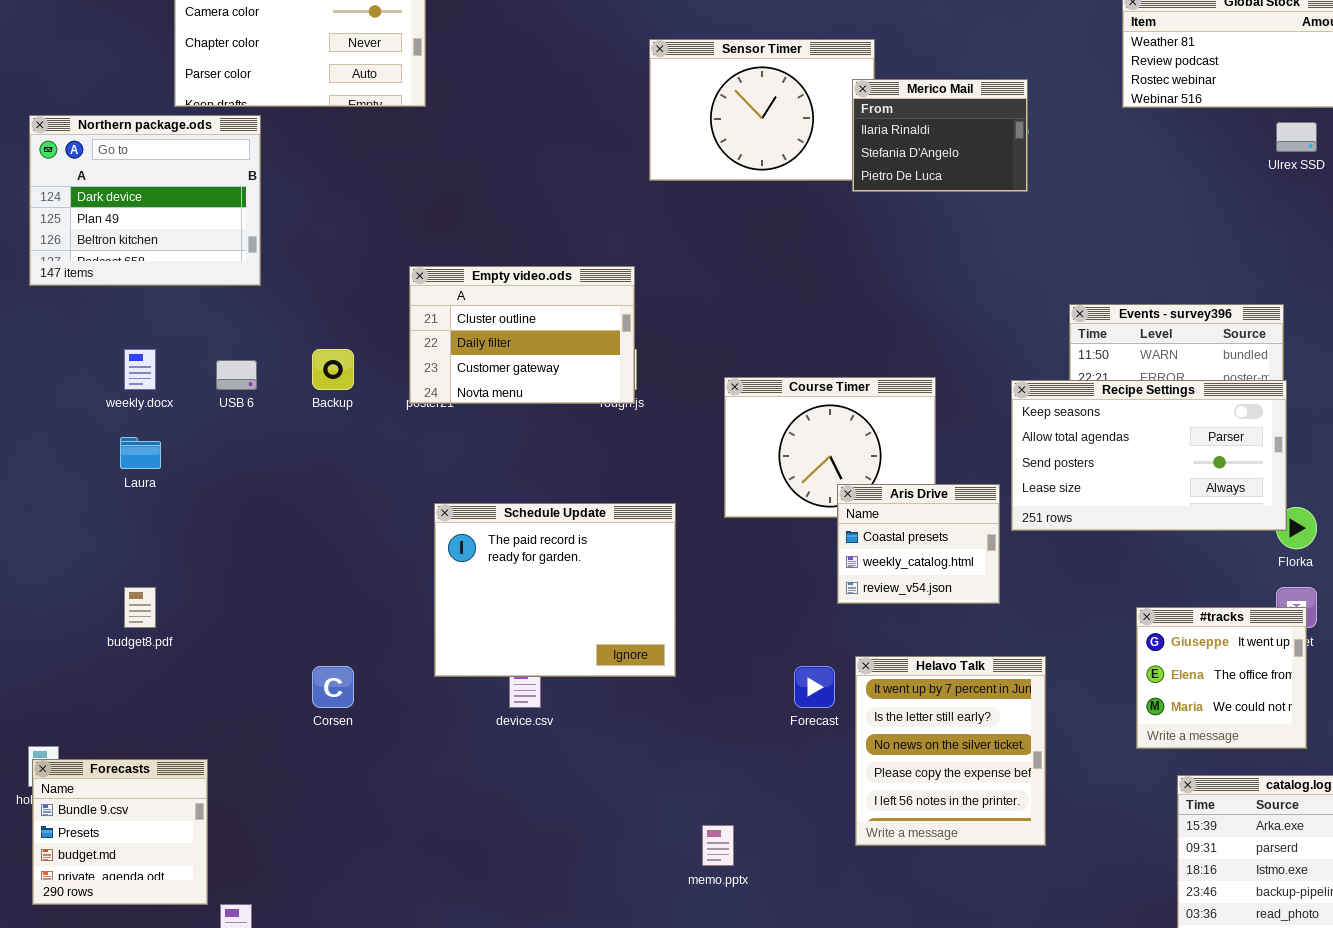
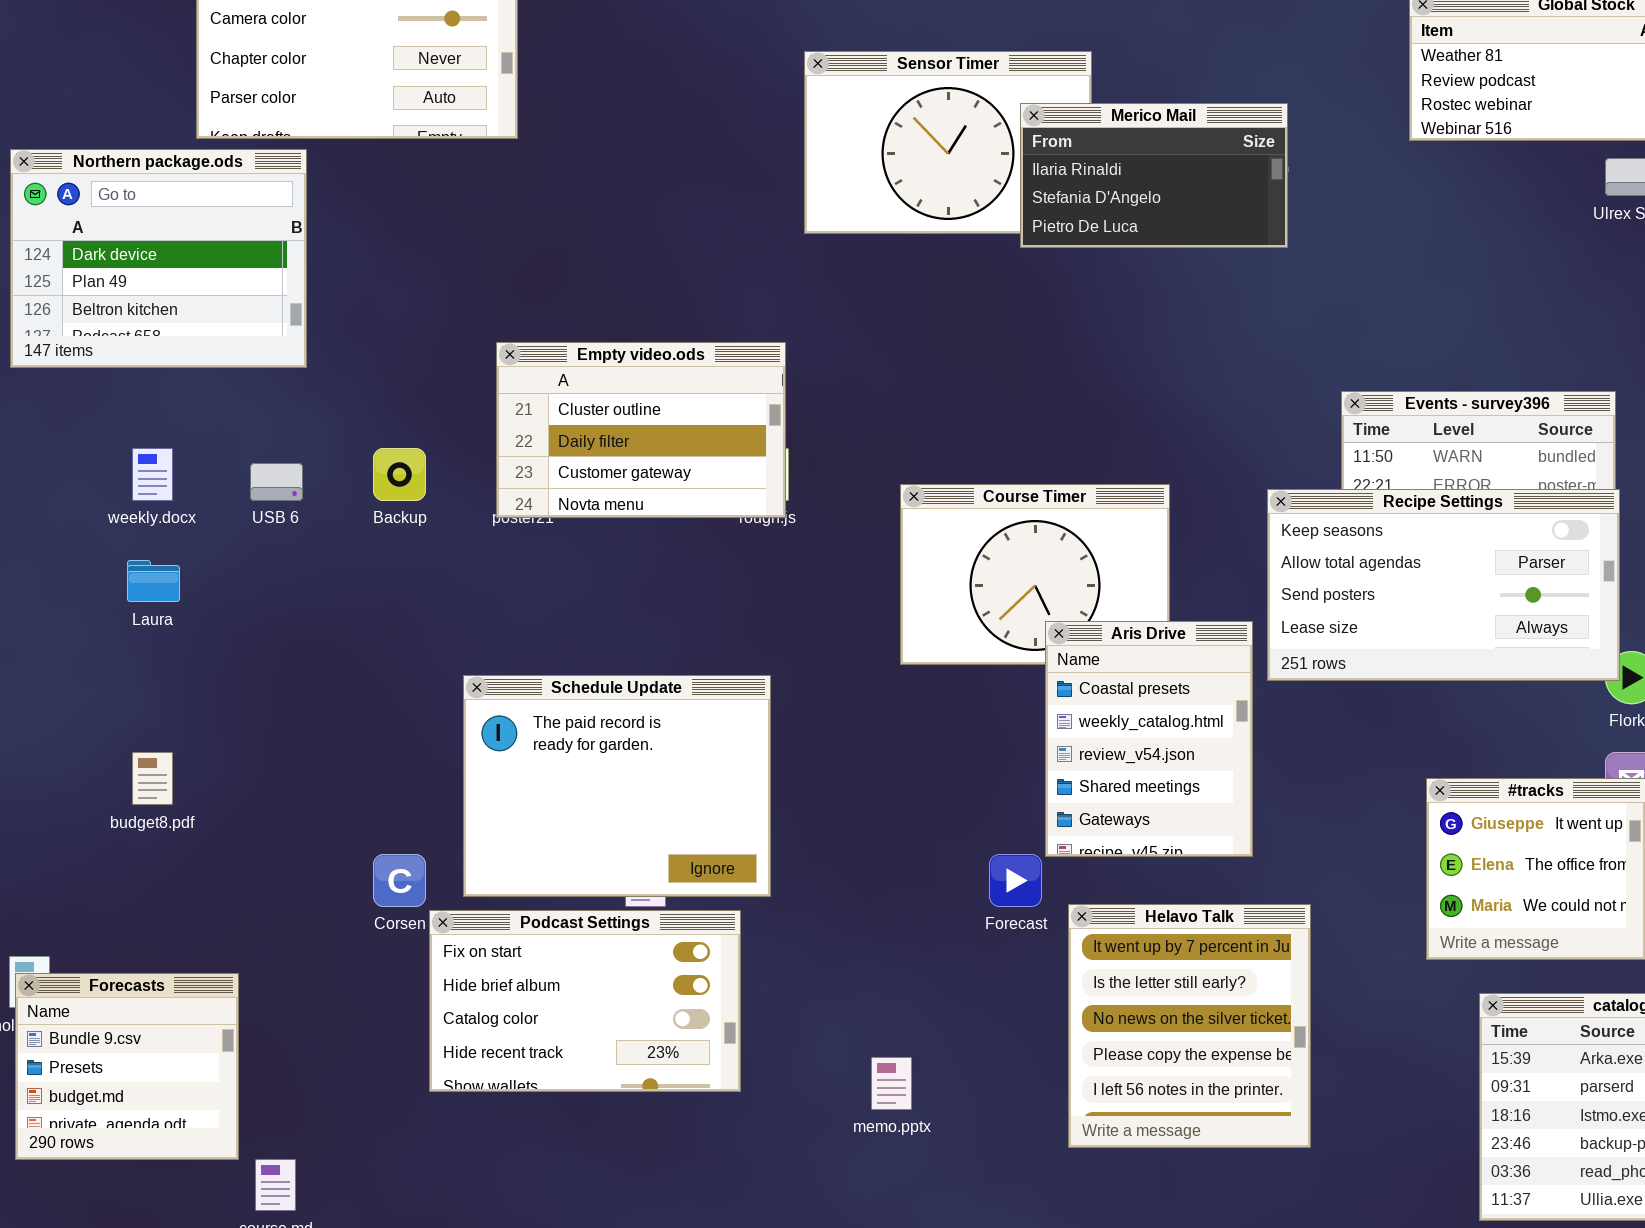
Merico Mail: [852,79,1028,192] -> [1020,103,1288,248], resized
Aris Drive: [837,484,1000,604] -> [1045,621,1253,857], resized
Schedule Update: [434,503,676,677] -> [463,675,771,897], moved
Helavo Talk: [855,656,1046,846] -> [1068,904,1311,1148], moved
Podcast Settings: none -> [429,910,741,1092], opened

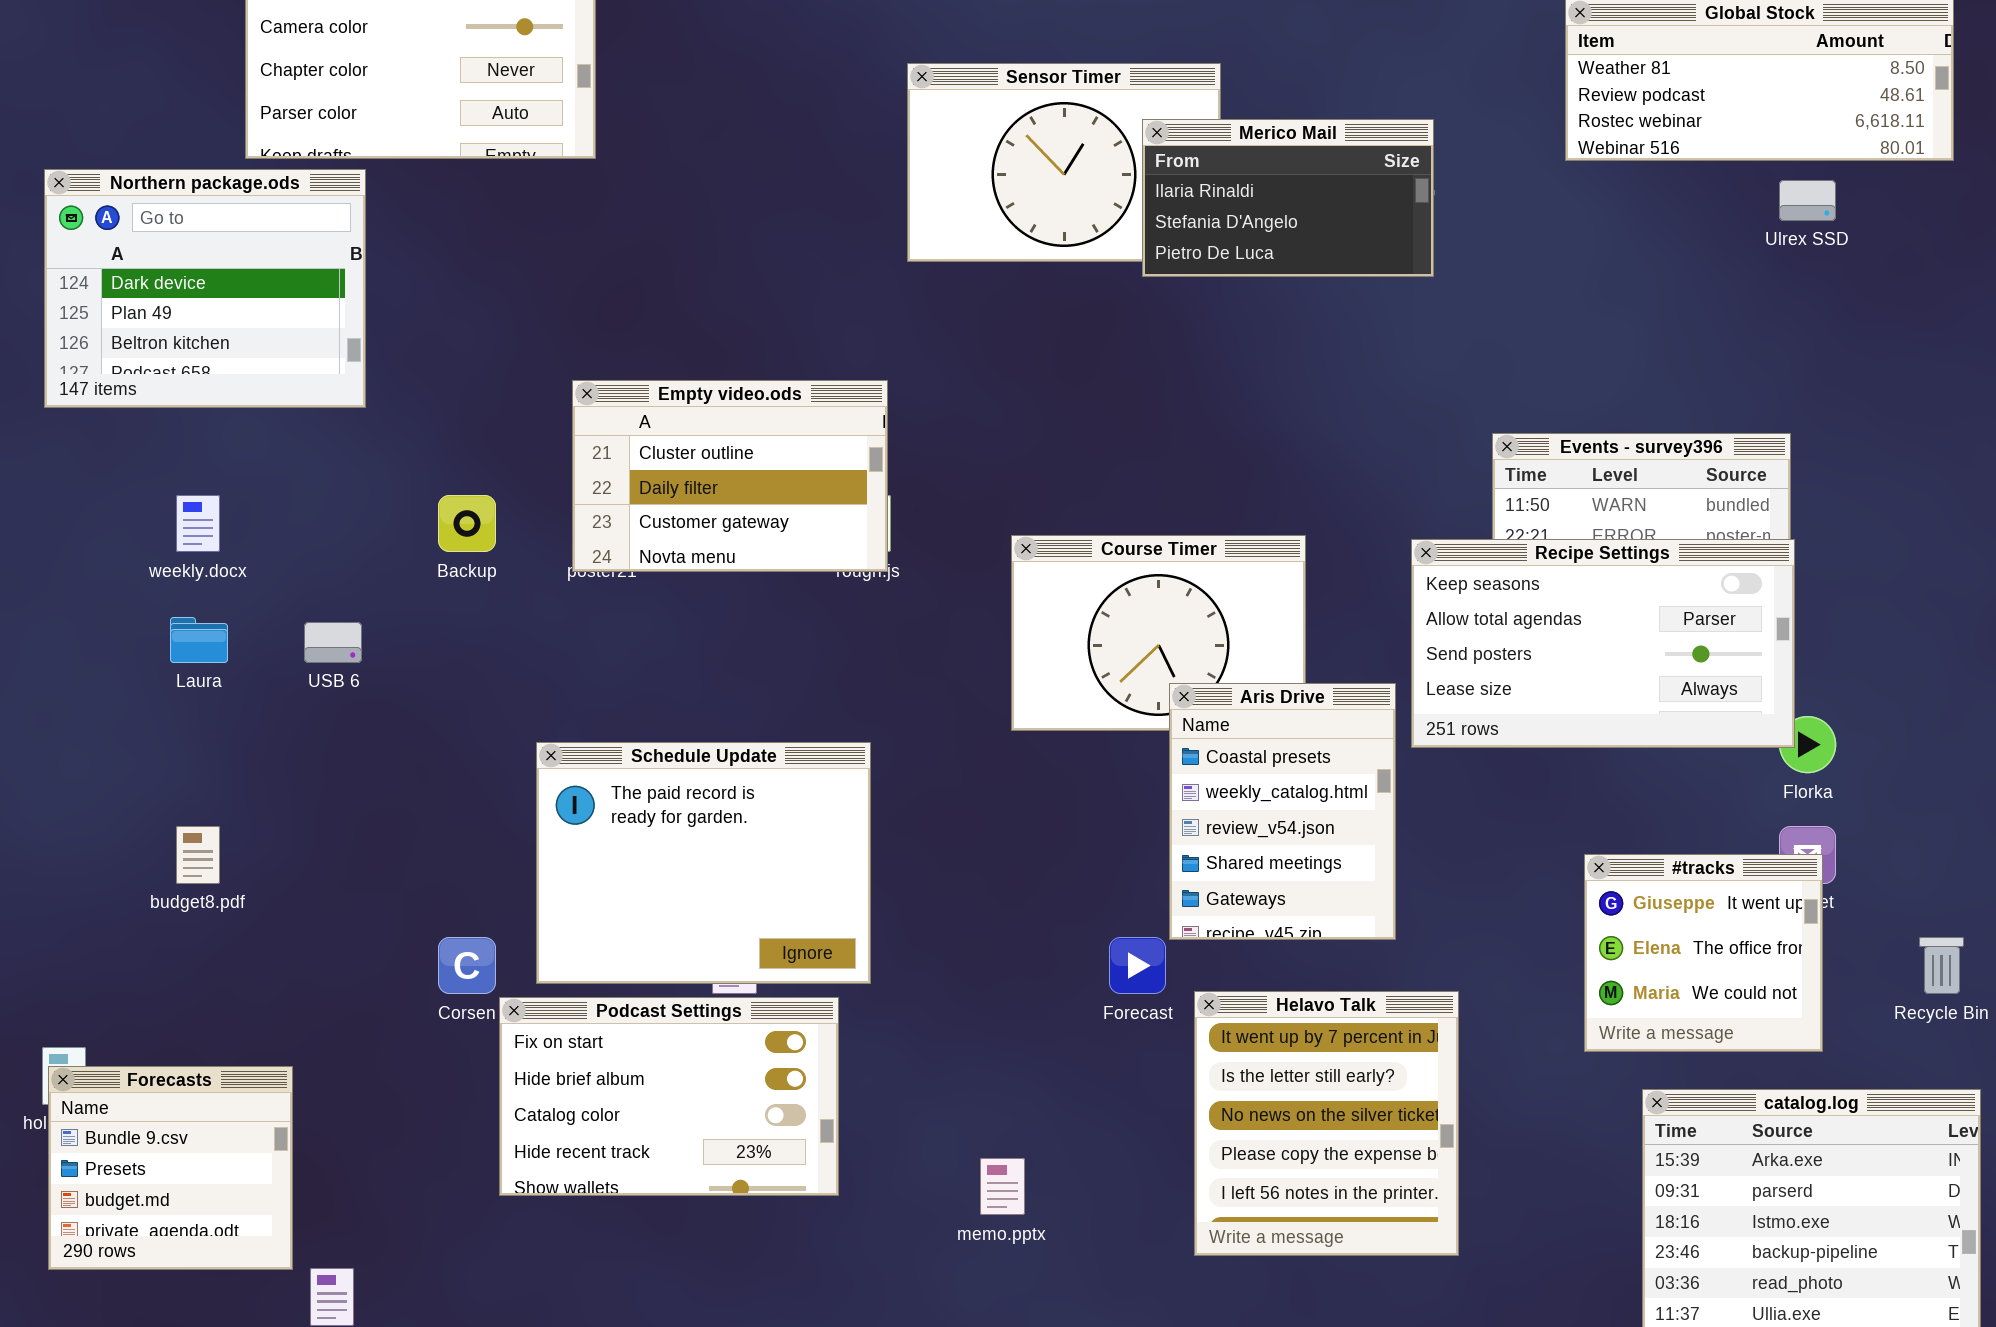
USB 6: [250,463,303,501] -> [304,622,362,663], moved

